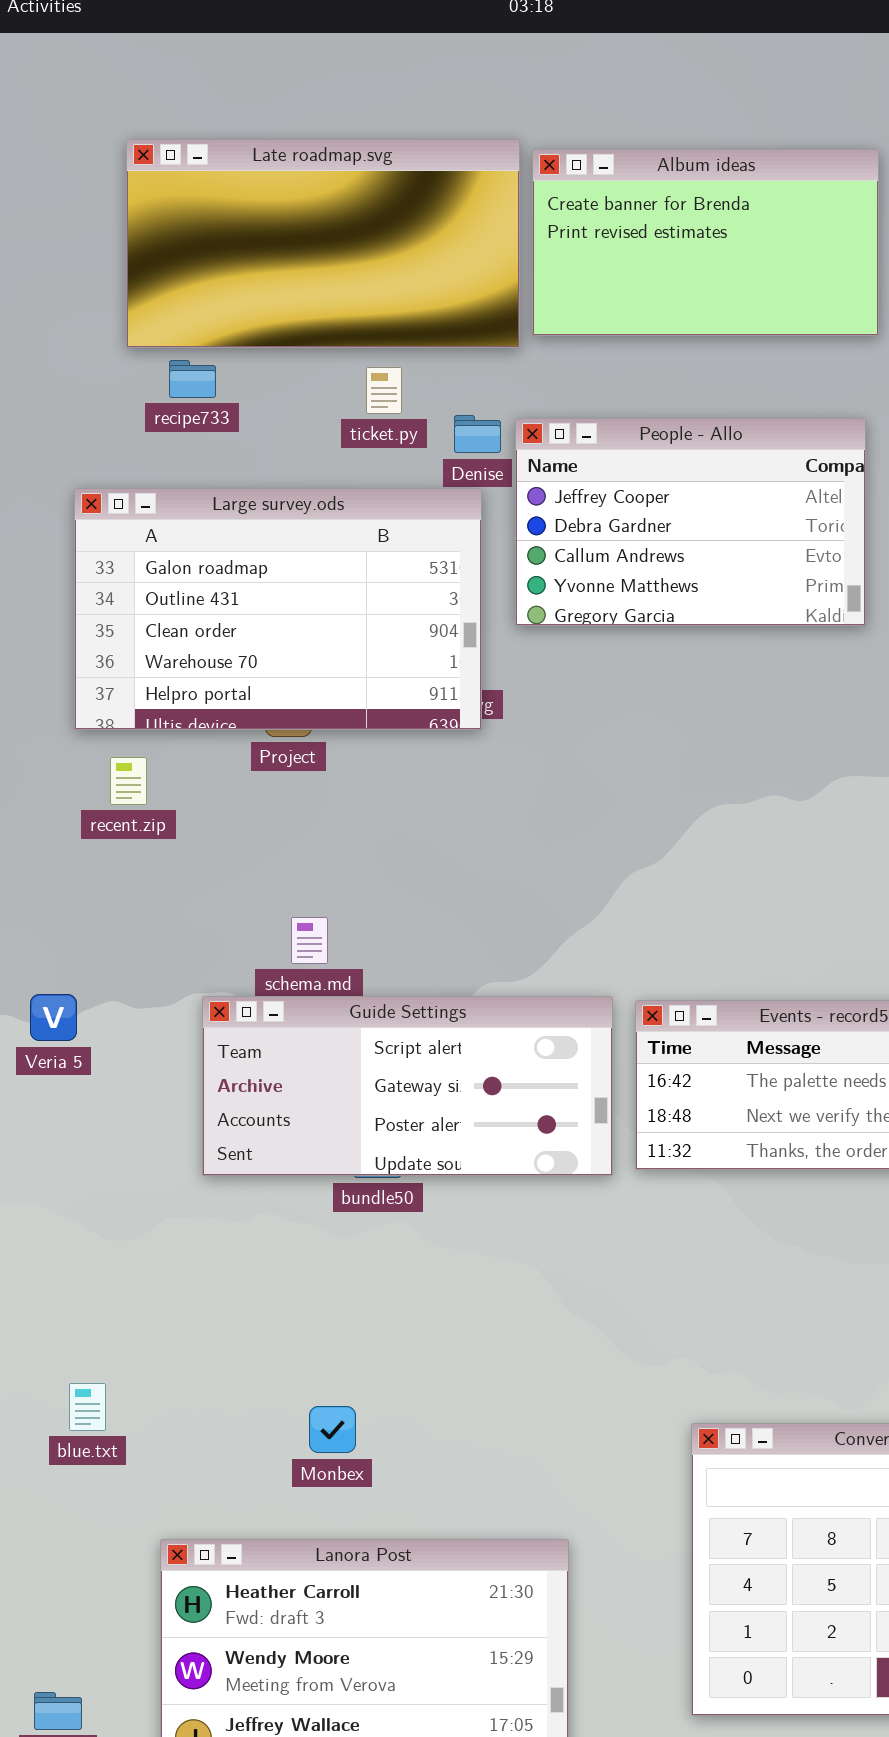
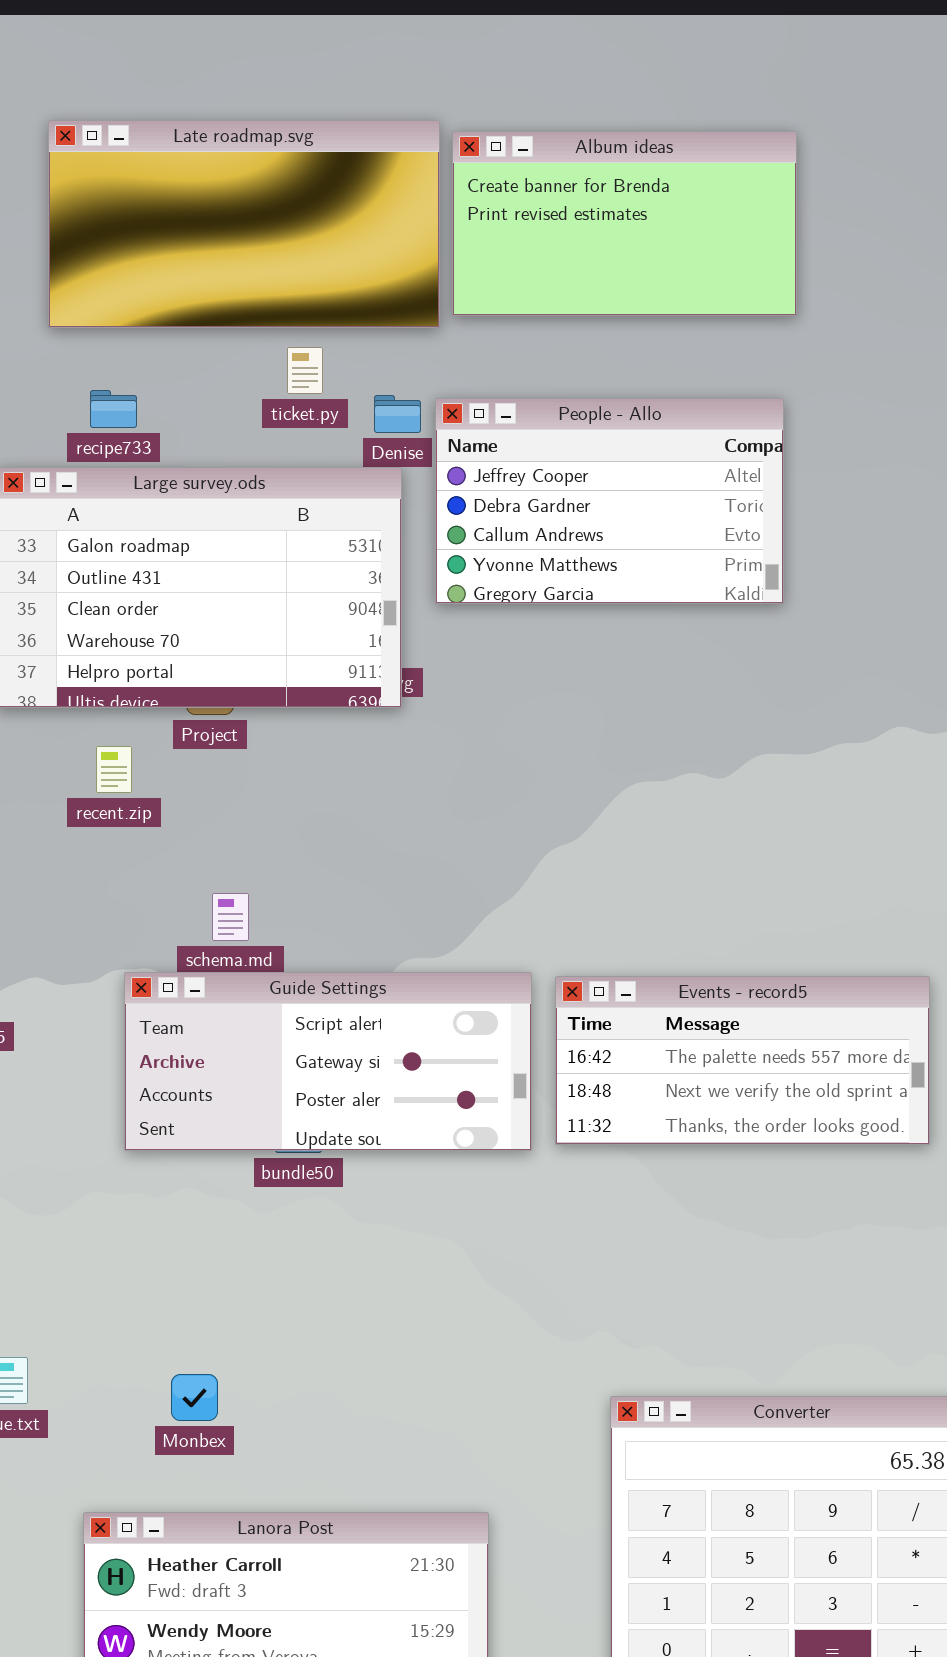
recipe733: [169,360,216,398] -> [90,390,137,428], moved
recent.zip: [110,757,147,805] -> [96,746,132,793], moved
Monbex: [309,1406,356,1453] -> [171,1374,218,1421], moved

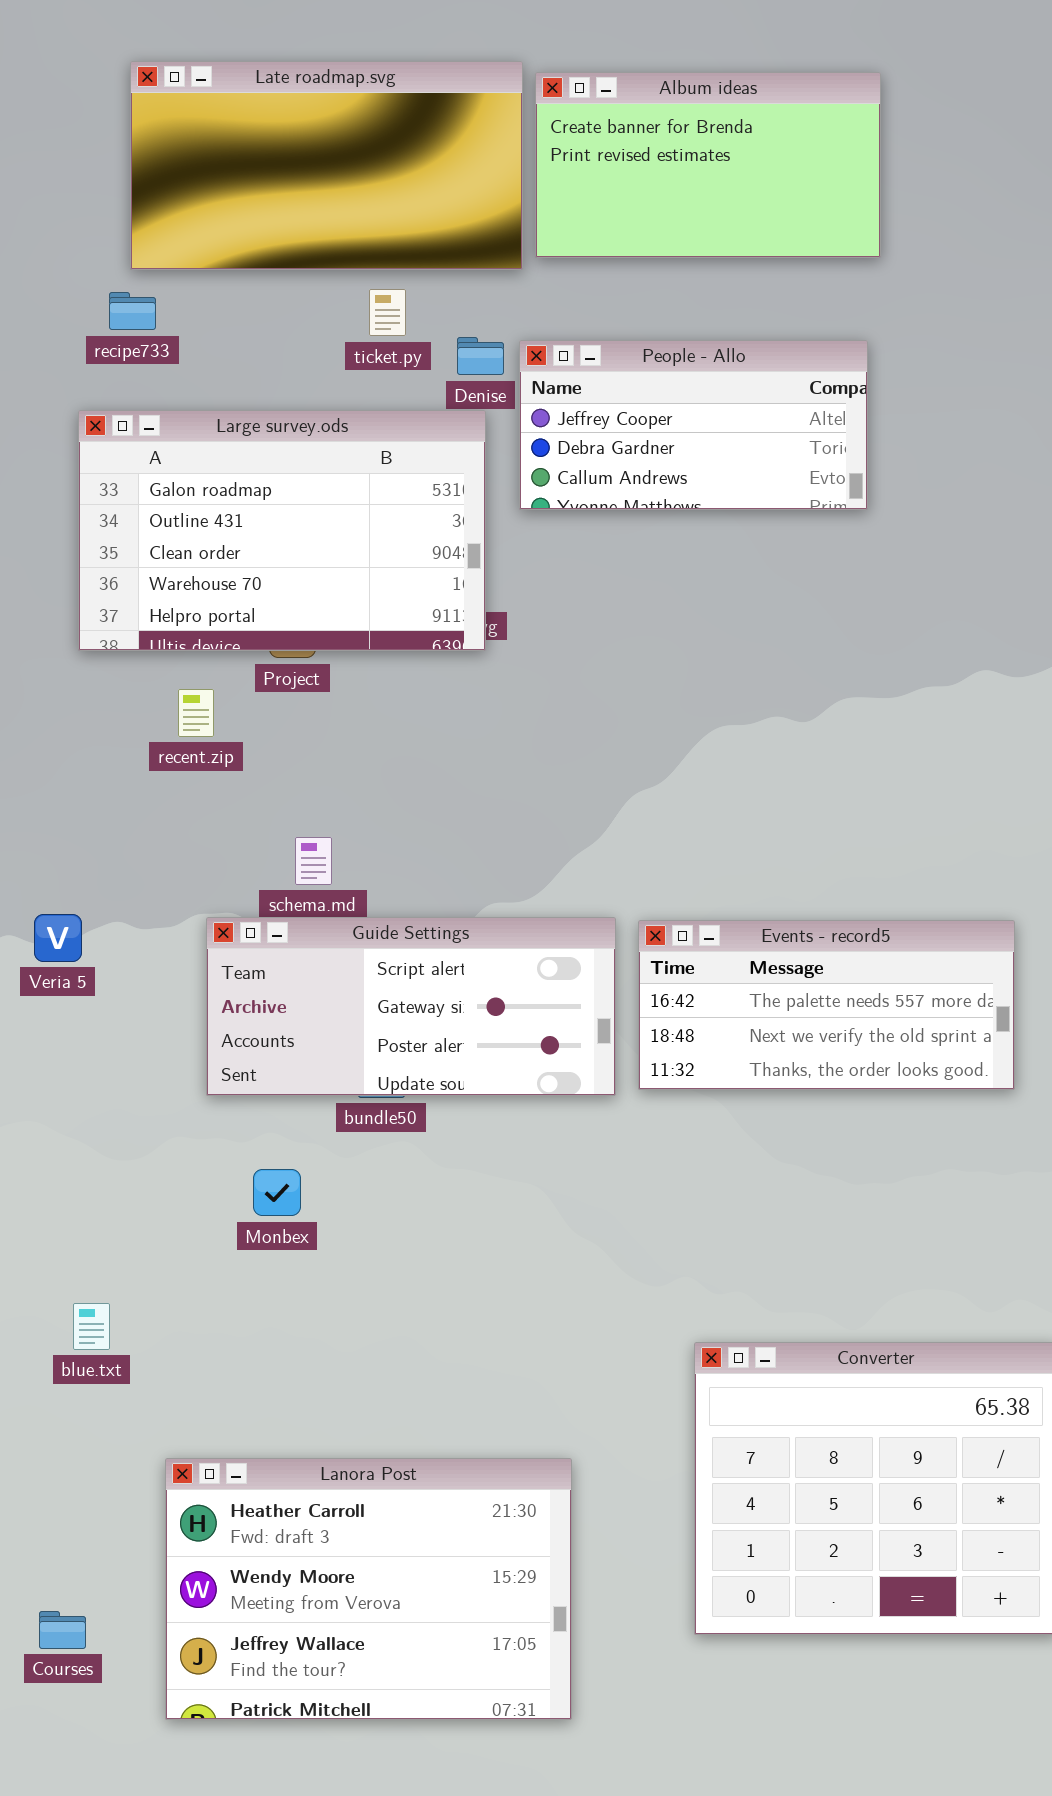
recipe733: [90,390,137,428] -> [109,292,156,330], moved
People - Allo: [435,398,784,604] -> [519,340,868,510], resized
Monbex: [171,1374,218,1421] -> [253,1169,301,1216], moved

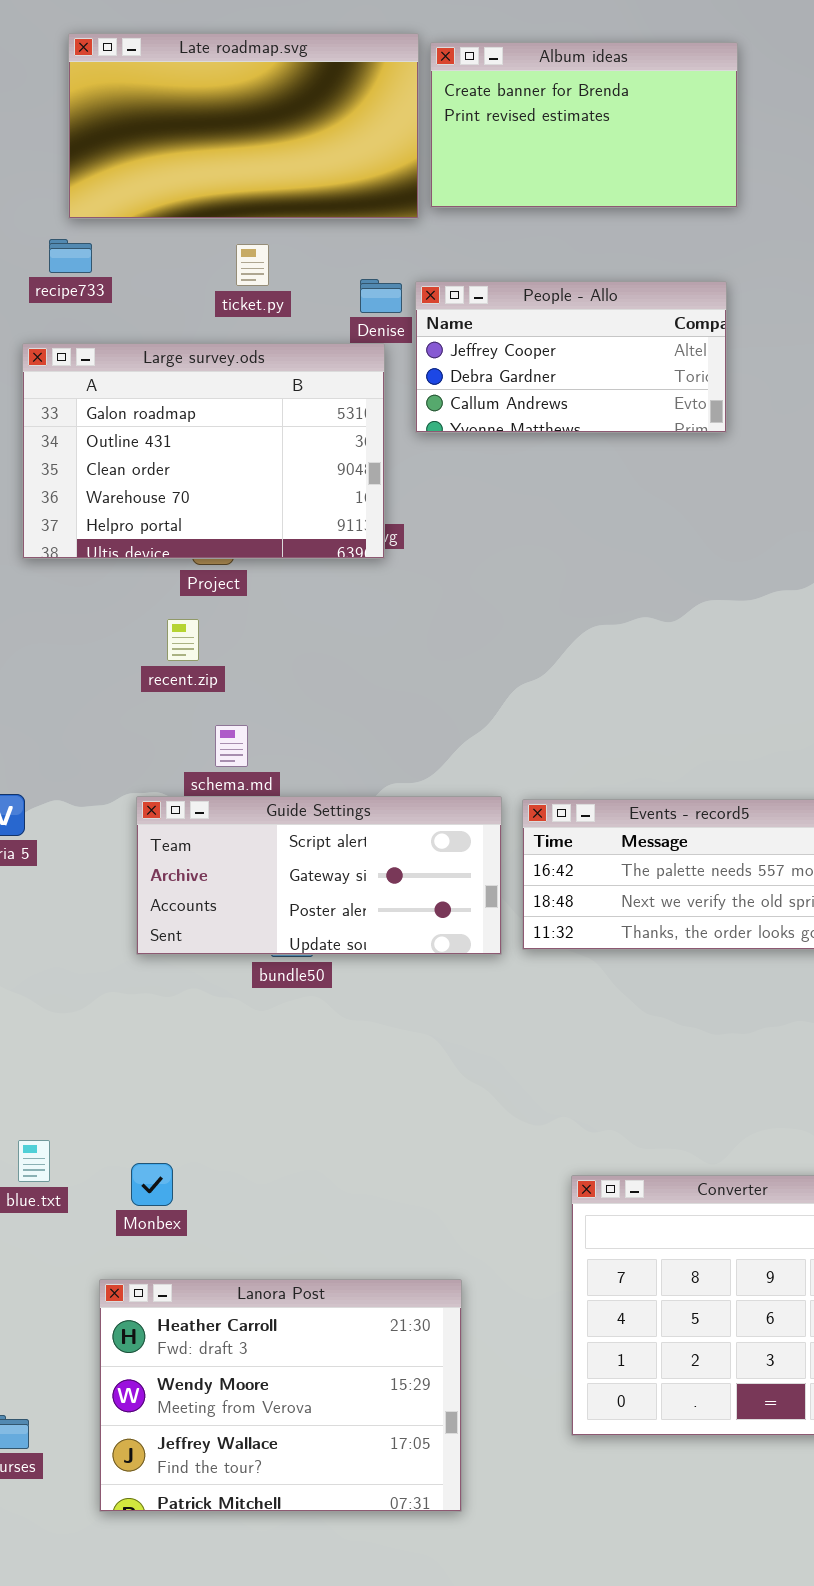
ticket.py: [369,289,406,336] -> [236,244,269,286], moved
recent.zip: [178,689,214,737] -> [167,619,199,661], moved
Monbex: [253,1169,301,1216] -> [131,1163,173,1206], moved

